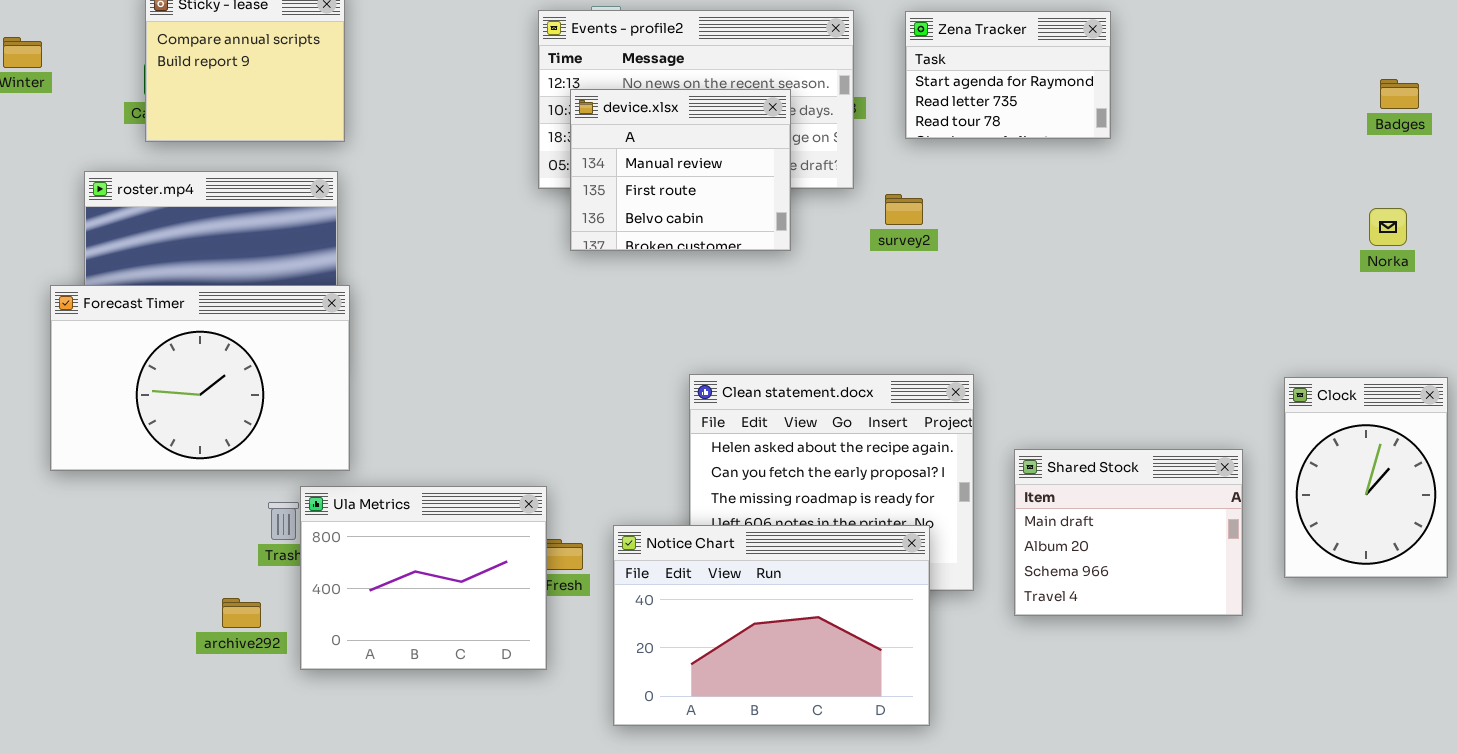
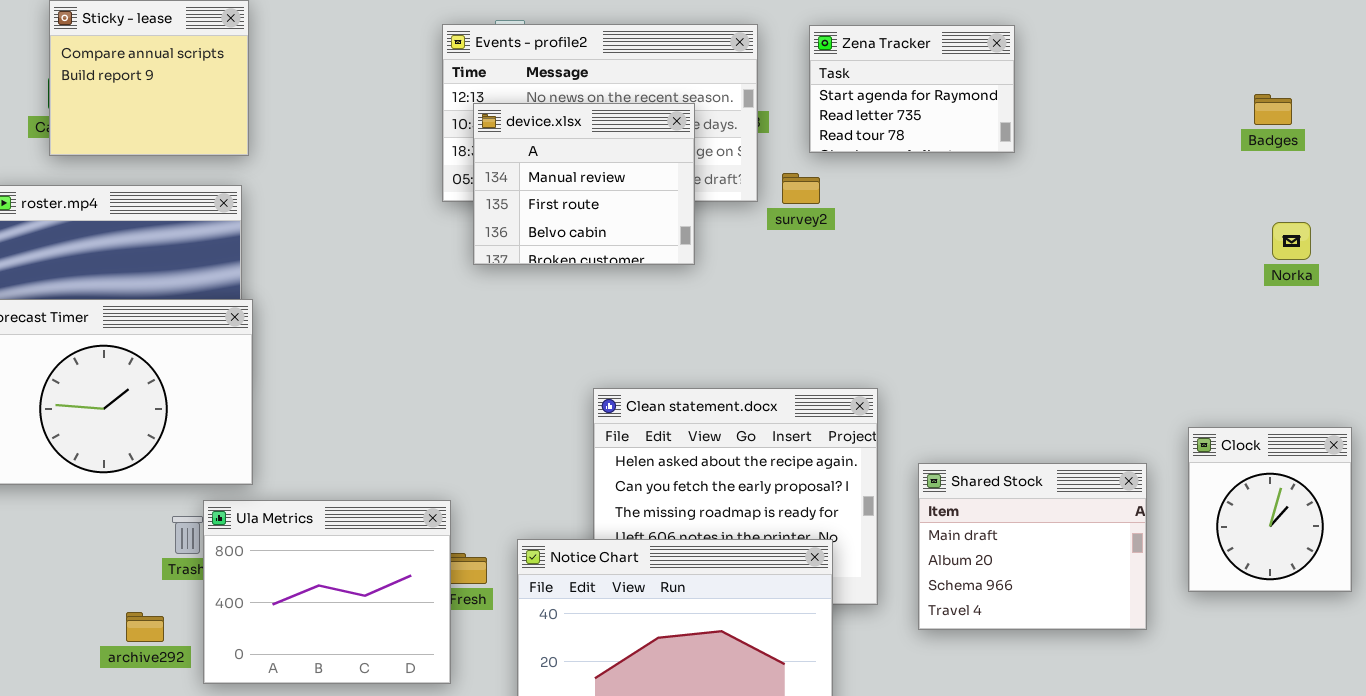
Badges: [1380,79,1419,109] -> [1254,94,1292,125], moved
survey2: [885,194,923,225] -> [782,173,820,204], moved
Clock: [1284,377,1448,578] -> [1188,427,1352,592], resized

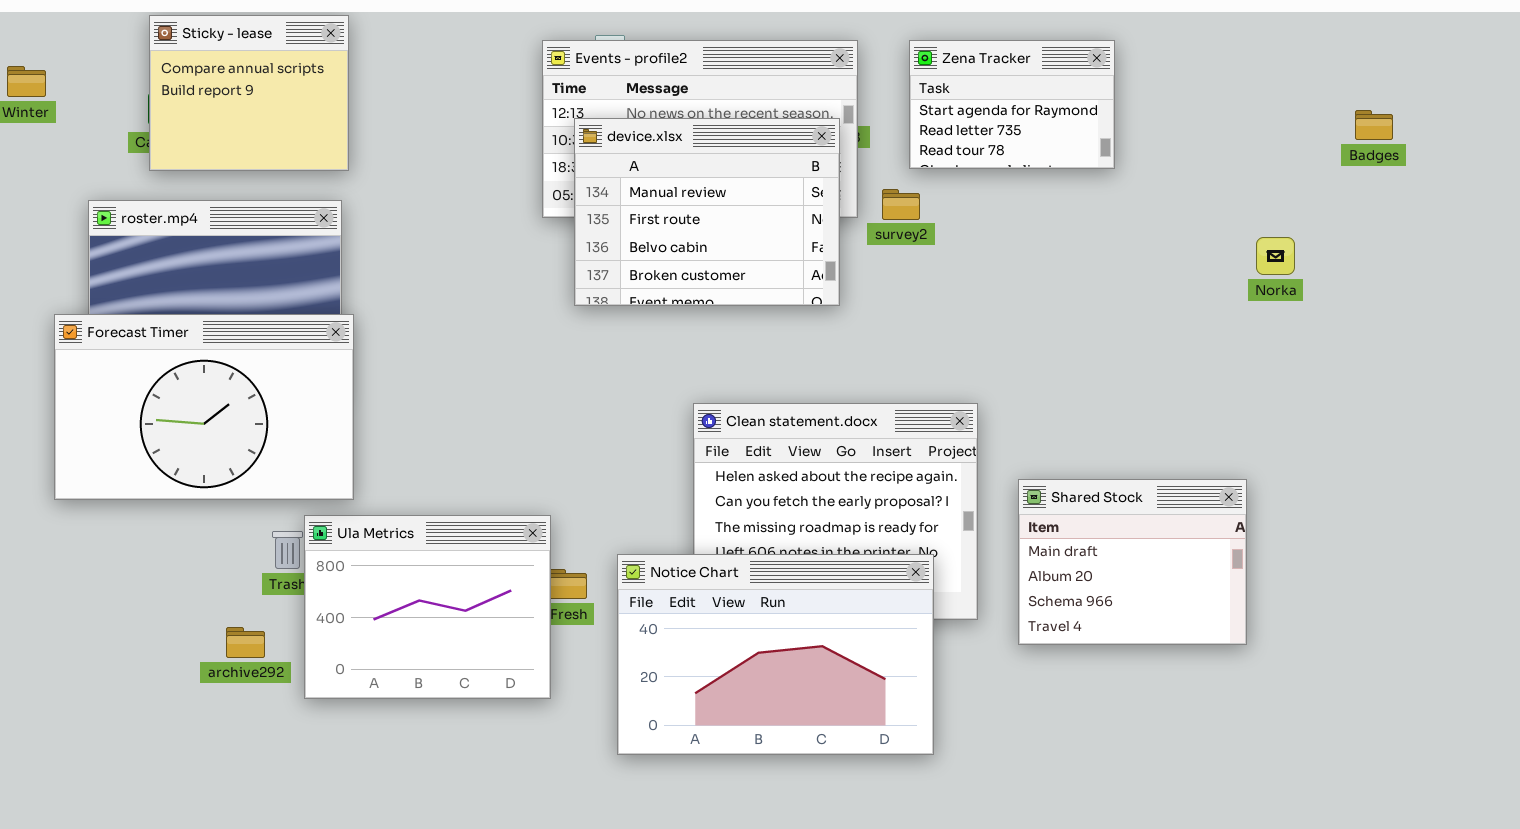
device.xlsx: [473,103,695,265] -> [574,118,840,306], resized
Norka: [1272,222,1311,260] -> [1256,237,1295,275], moved
Clock: [1188,427,1352,592] -> none, closed

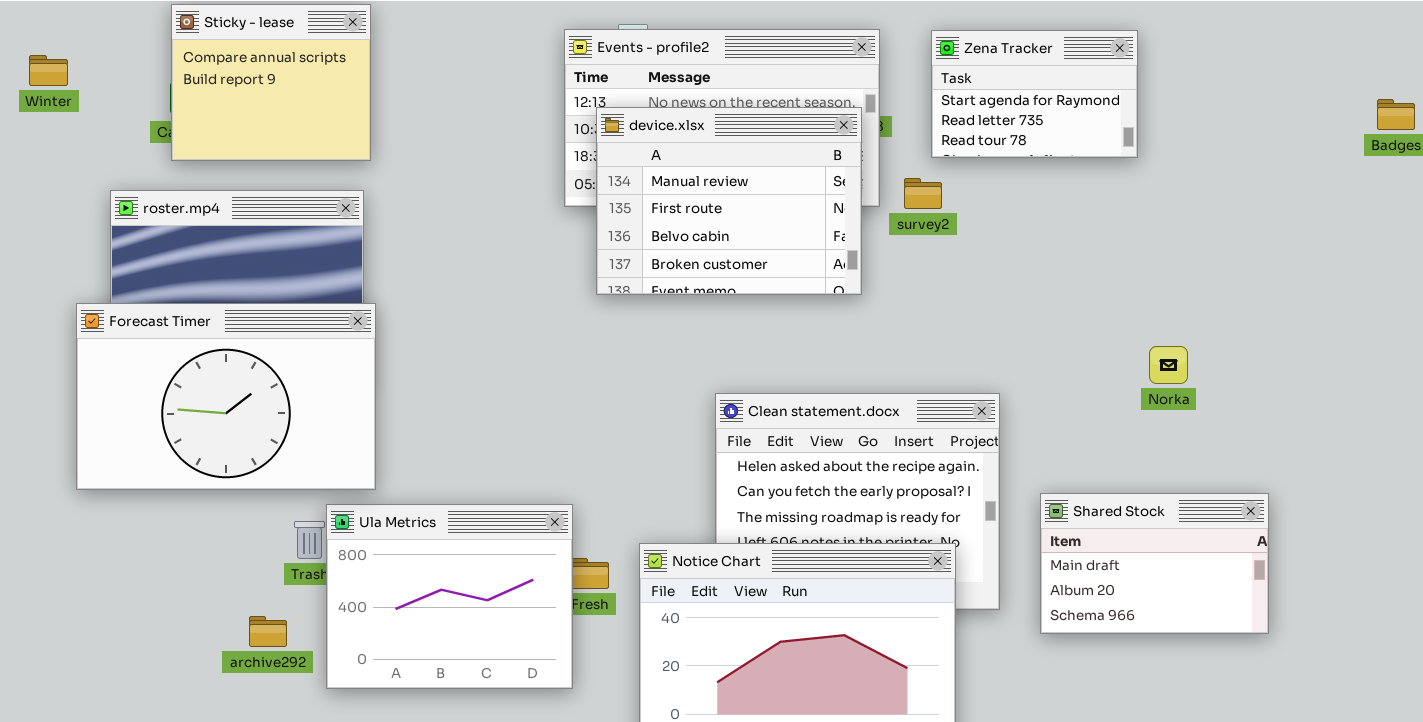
Norka: [1256,237,1295,275] -> [1149,346,1188,384], moved
Shared Stock: [1018,479,1247,645] -> [1040,493,1269,634], resized

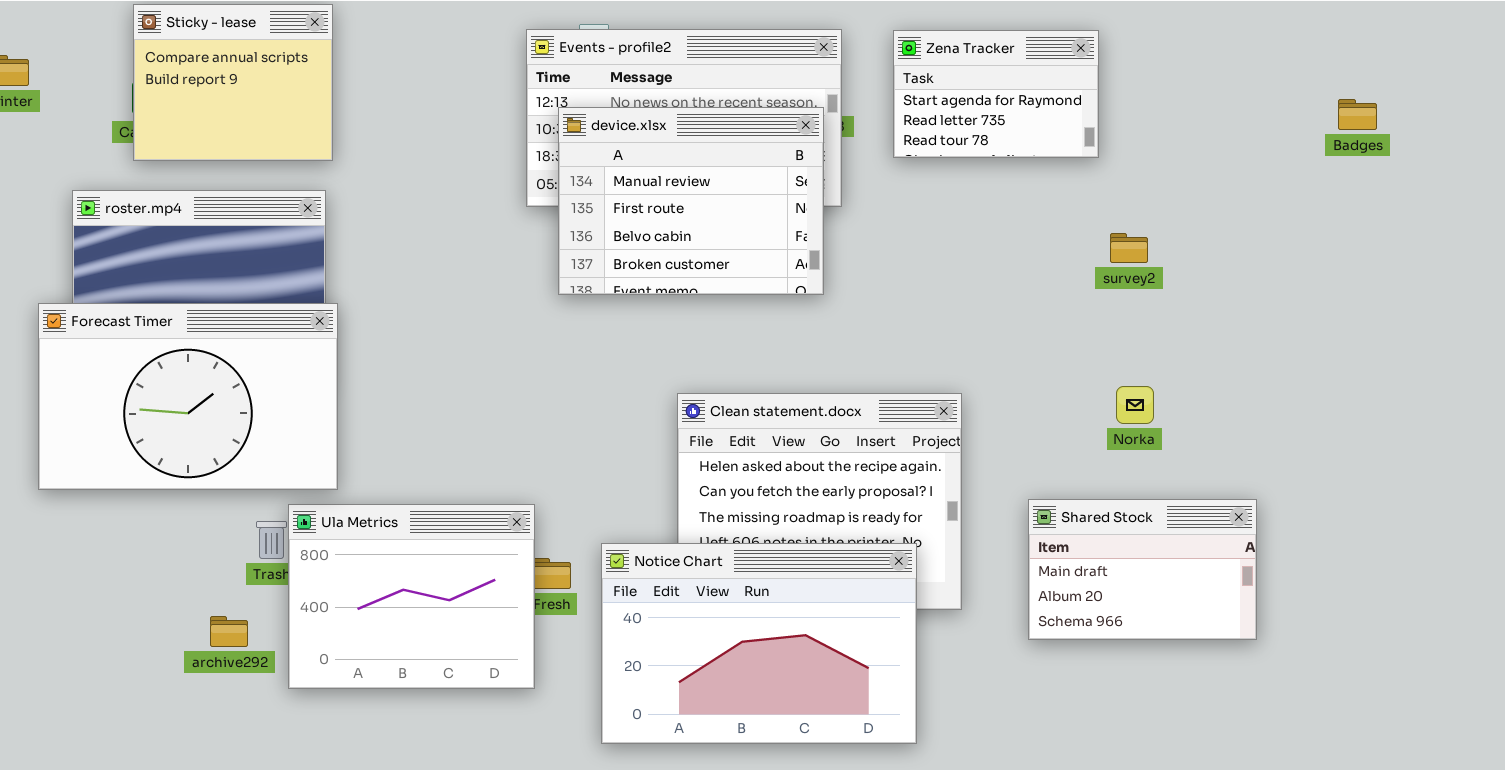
survey2: [904,178,942,209] -> [1110,233,1148,263], moved
Norka: [1149,346,1188,384] -> [1116,386,1154,424], moved
Shared Stock: [1040,493,1269,634] -> [1028,499,1257,640], moved

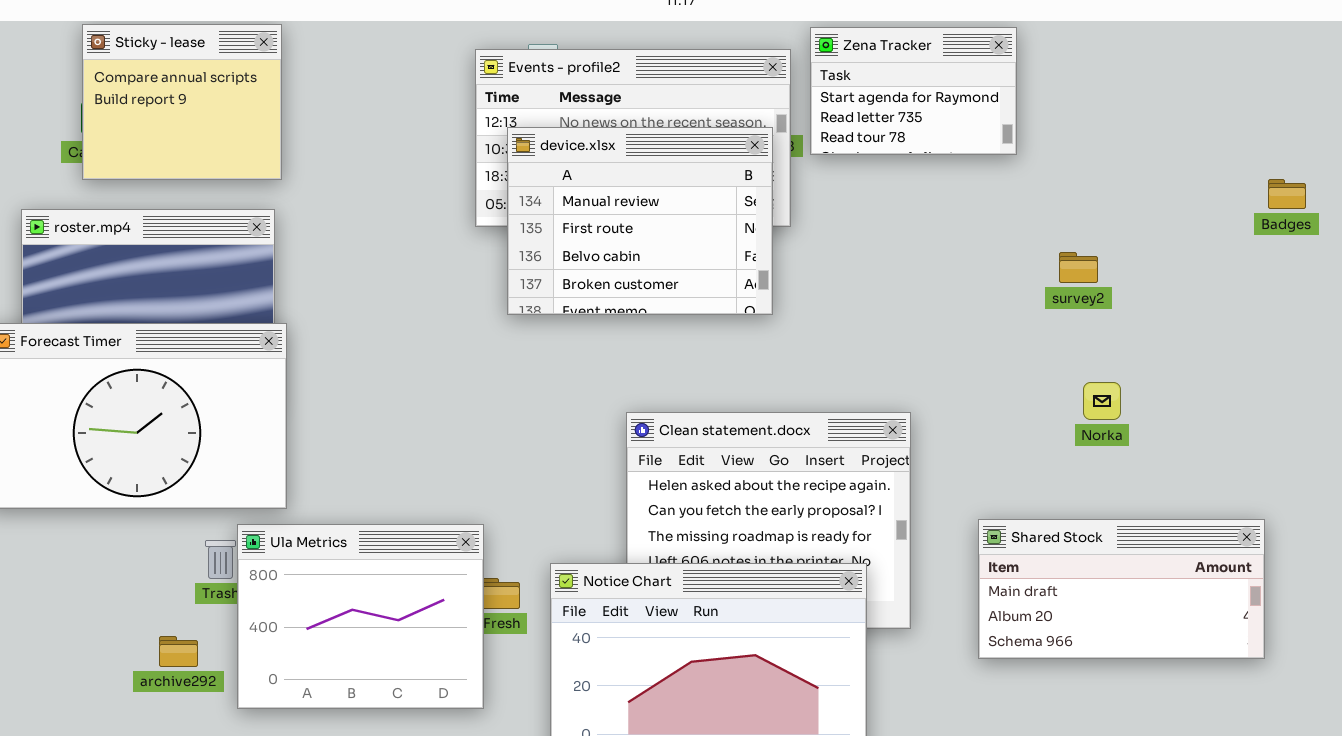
Zena Tracker: [893,30,1099,158] -> [810,27,1017,155], moved
Badges: [1338,99,1377,130] -> [1268,179,1306,209], moved
Norka: [1116,386,1154,424] -> [1083,382,1121,420], moved
Shared Stock: [1028,499,1257,640] -> [978,519,1265,659], resized

